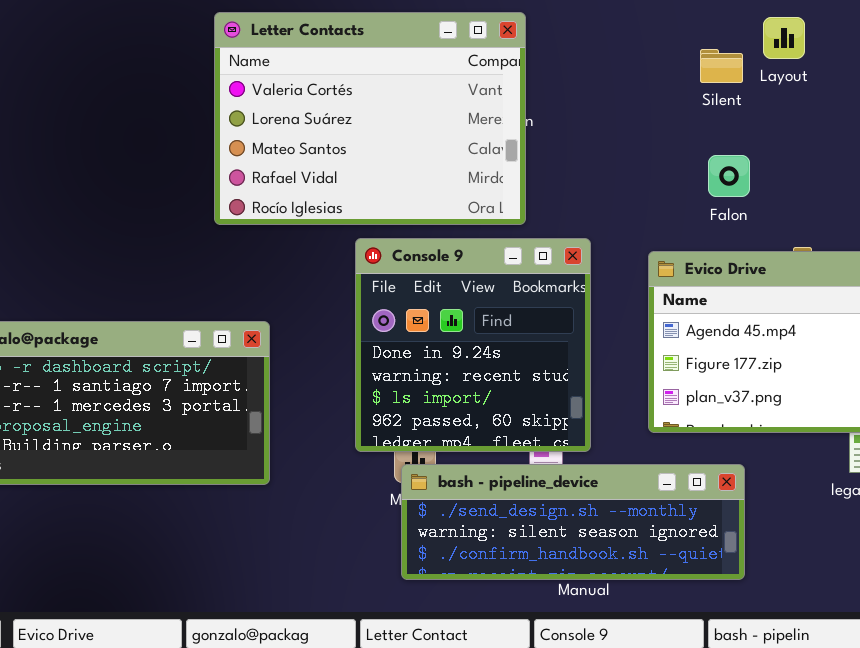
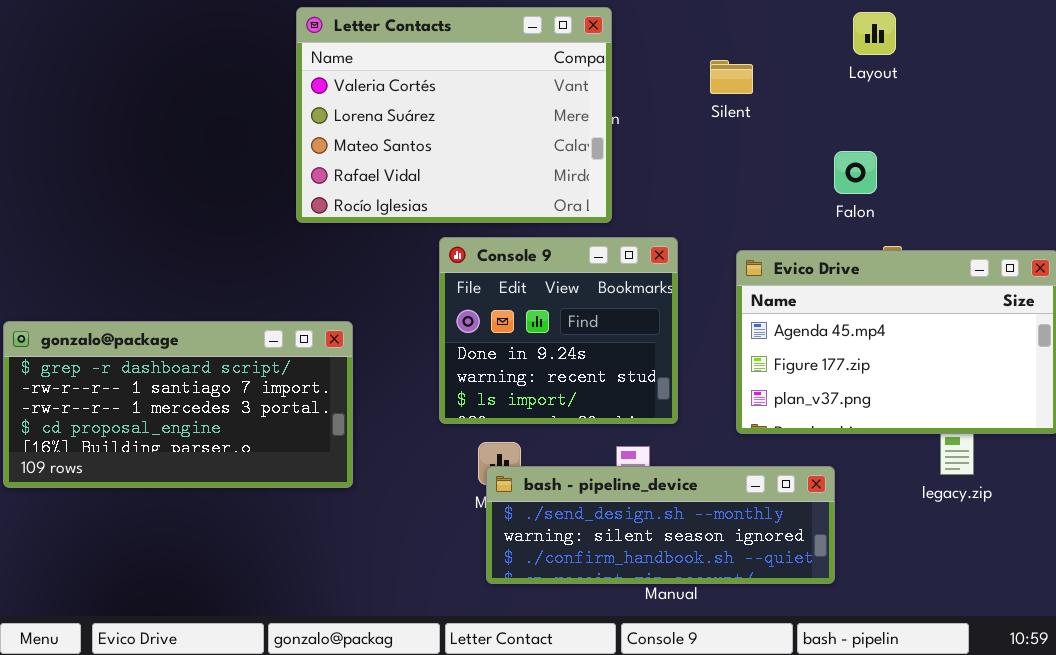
Silent: [700,49,743,83] -> [710,60,753,94], moved
Falon: [708,155,750,197] -> [834,151,877,194], moved
Console 9: [355,238,591,452] -> [439,237,678,424], resized

